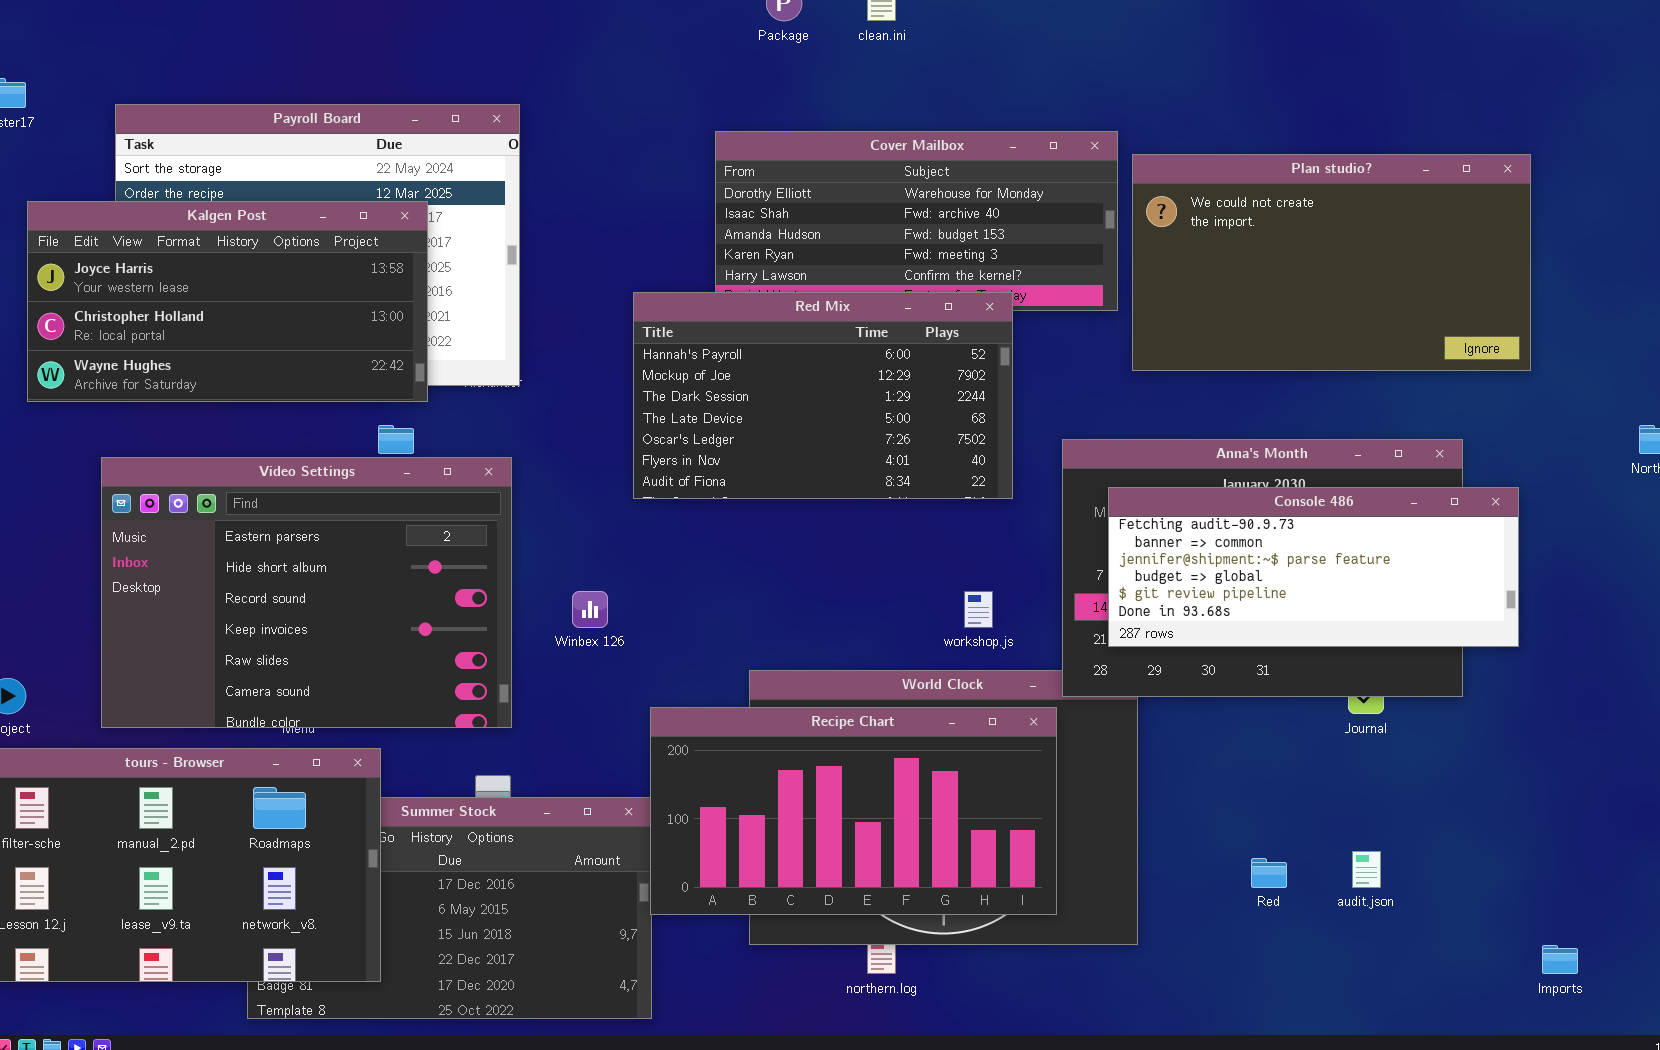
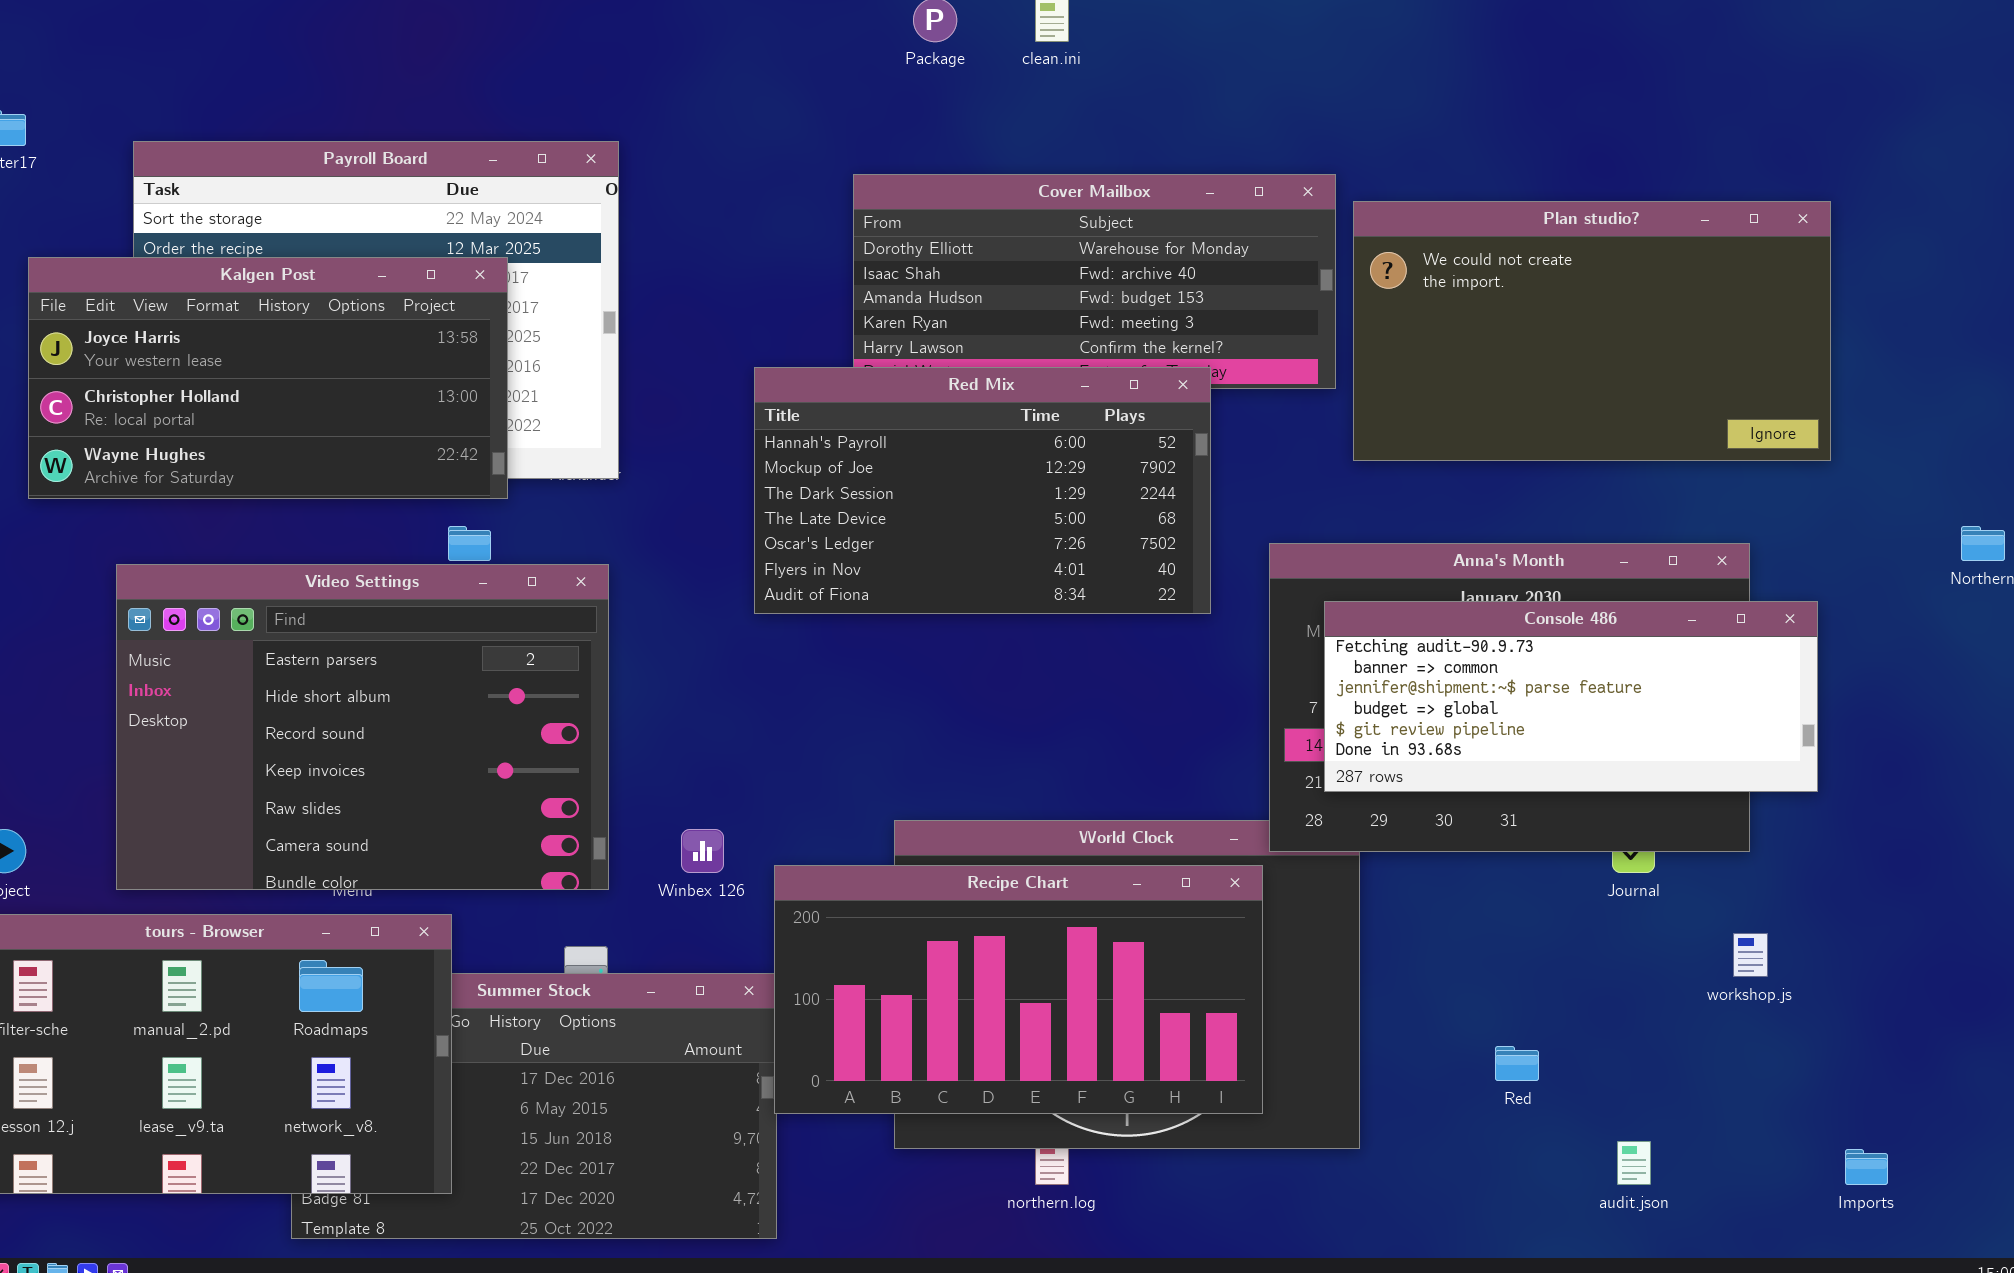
Winbex 126: [572,591,608,628] -> [681,829,724,873], moved
workshop.js: [964,591,993,628] -> [1733,933,1768,977], moved
audit.json: [1352,851,1381,888] -> [1617,1141,1651,1185], moved

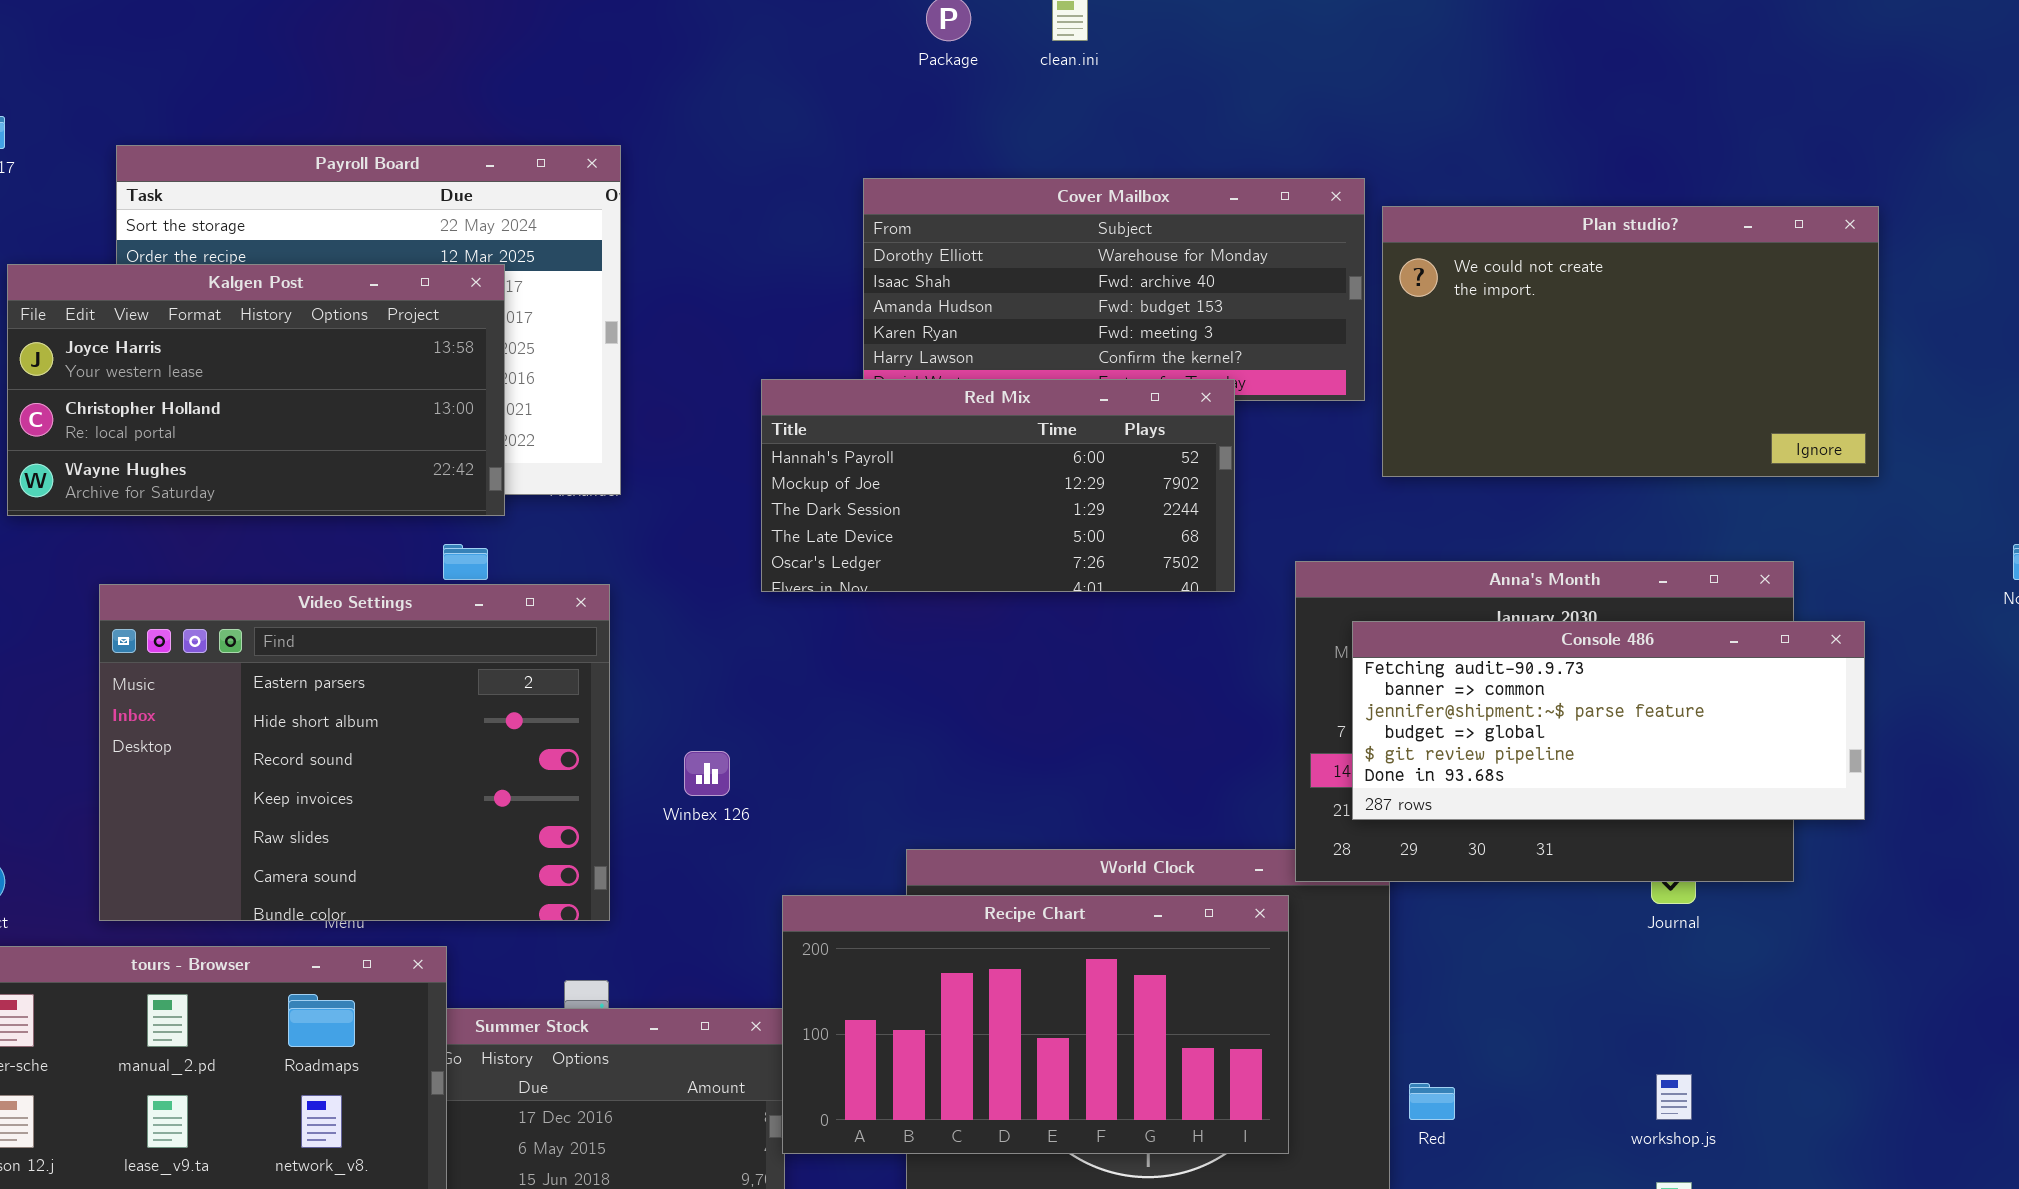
Red Mix: [754,367,1211,614] -> [761,379,1235,592], resized
Winbex 126: [681,829,724,873] -> [684,751,730,796], moved
workshop.js: [1733,933,1768,977] -> [1656,1074,1692,1120], moved
Red: [1495,1046,1539,1081] -> [1409,1083,1455,1120], moved

